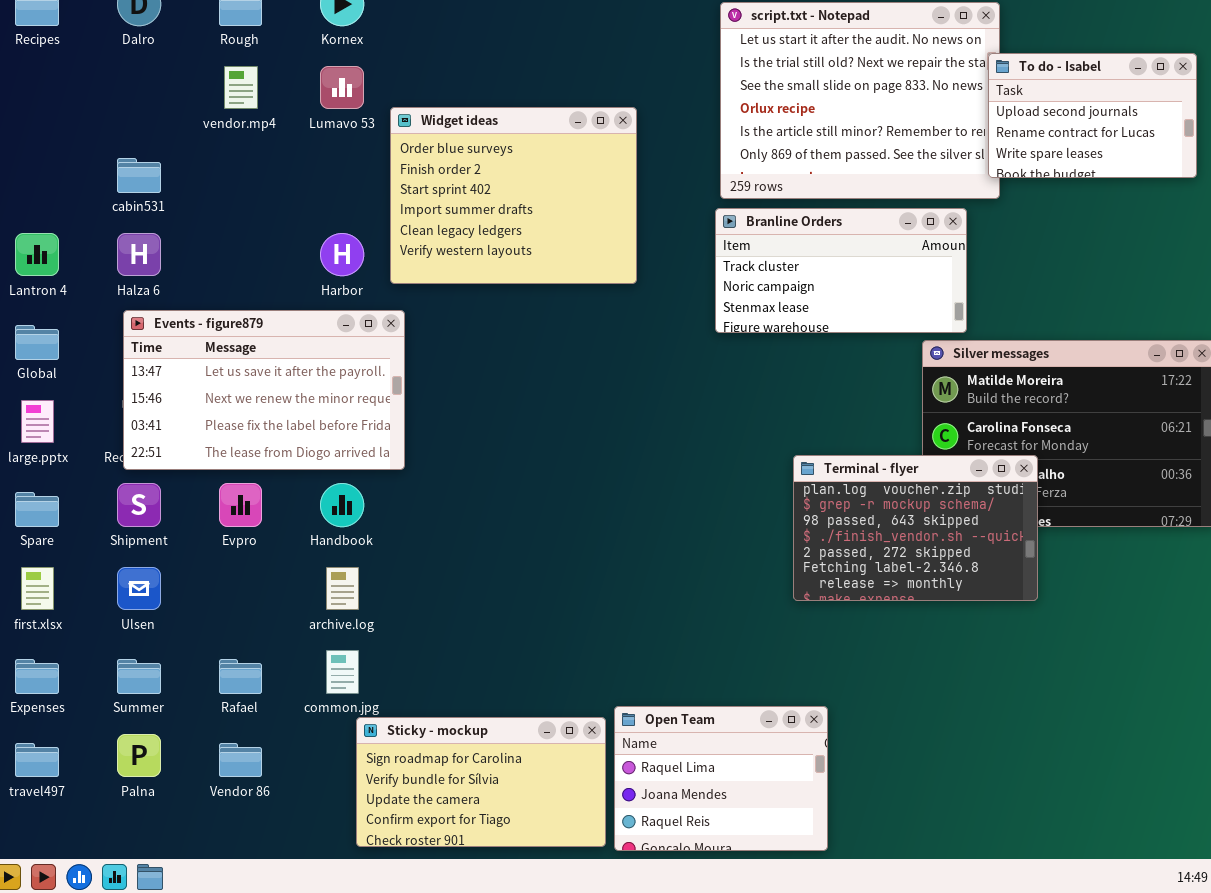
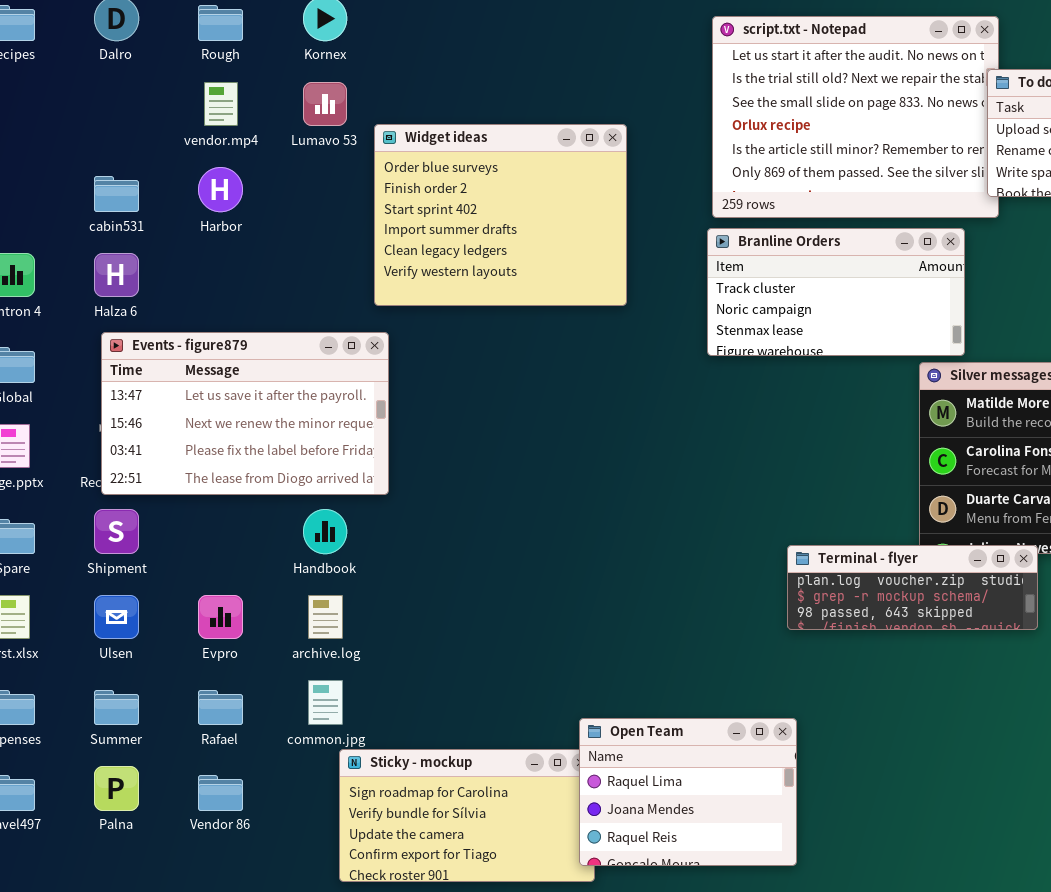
Harbor: [320,233,364,276] -> [198,167,243,212], moved
Terminal - flyer: [793,455,1038,601] -> [787,545,1038,630], resized
Evpro: [219,483,262,527] -> [198,595,243,639], moved
Open Team: [614,706,828,851] -> [579,718,797,866], moved

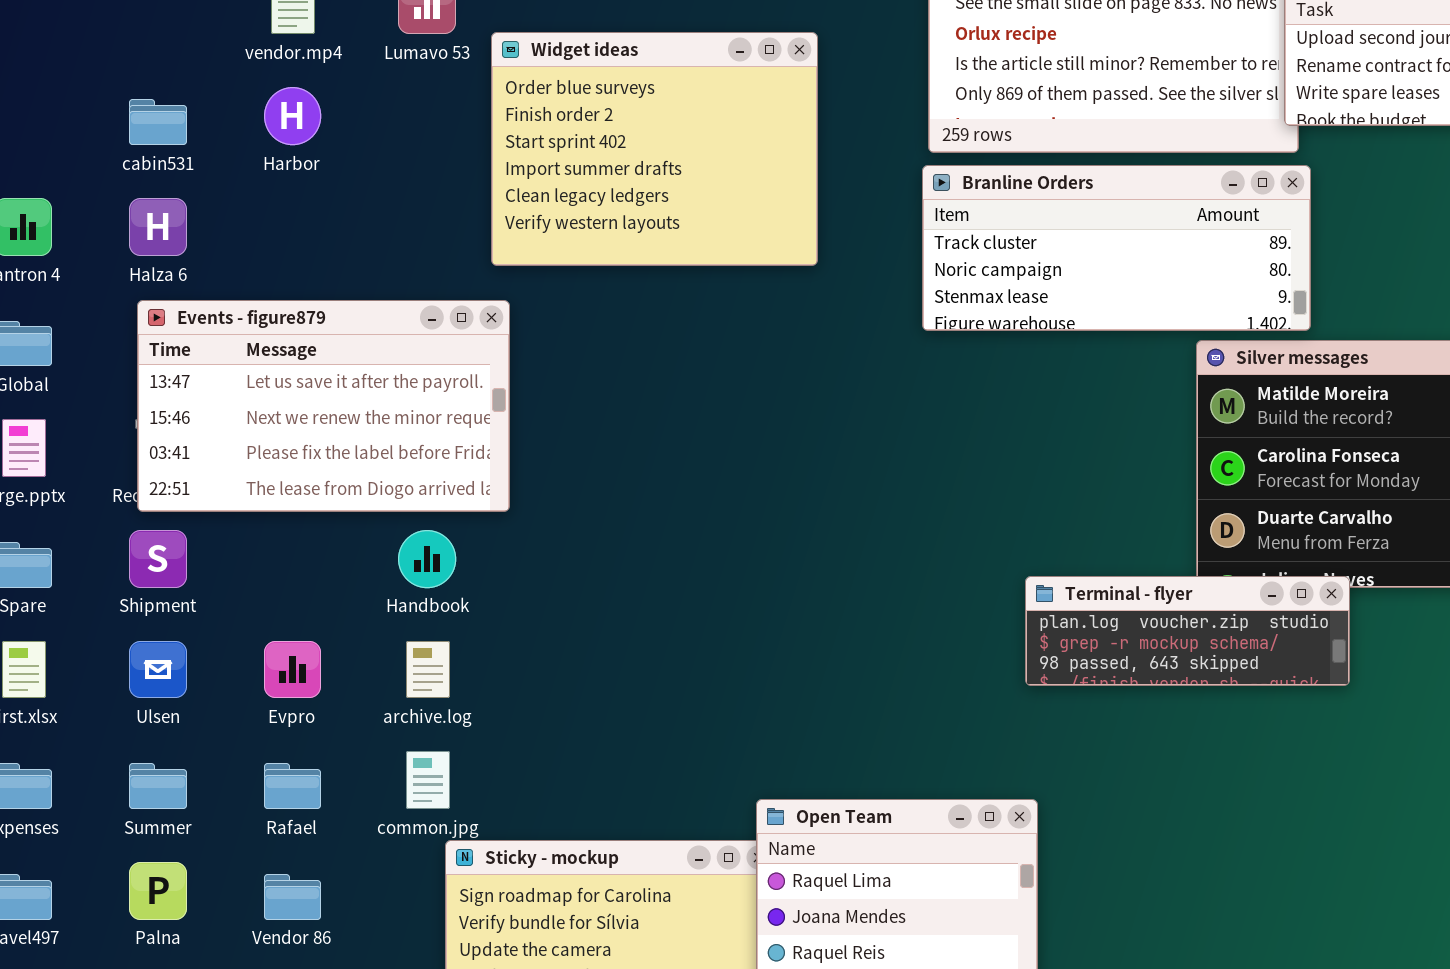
Branline Orders: [707,228,965,356] -> [922,165,1311,331], resized

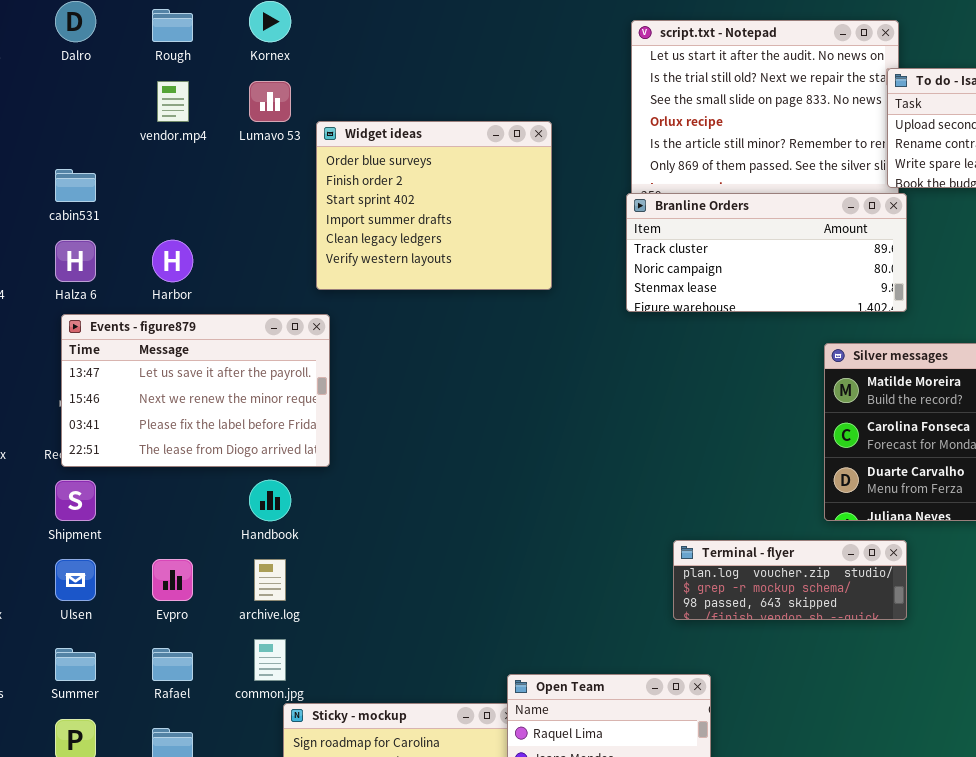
Harbor: [264,87,321,145] -> [152,240,193,282], moved
Branline Orders: [922,165,1311,331] -> [626,193,907,312], moved
Terminal - flyer: [1025,576,1350,686] -> [673,540,907,620], moved

